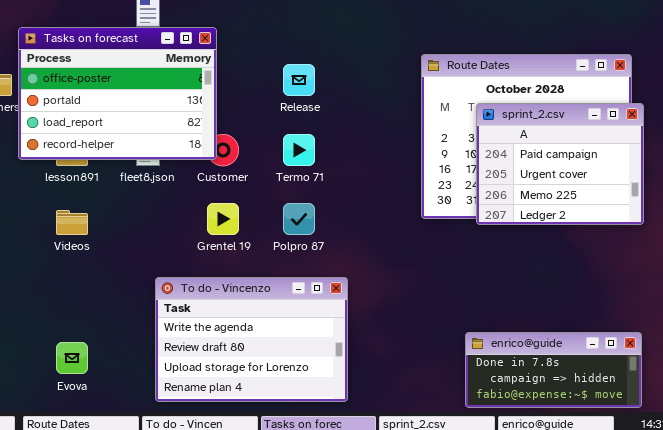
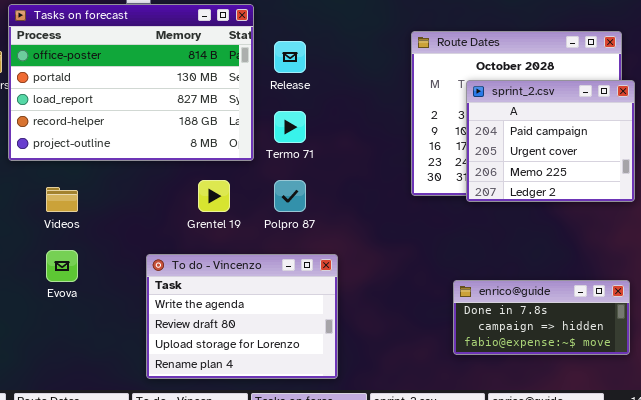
Tasks on forecast: [18,27,217,160] -> [8,4,254,161], resized
enrico@guide: [465,332,642,408] -> [453,280,630,355], moved
Evova: [56,342,88,374] -> [46,250,78,282], moved

